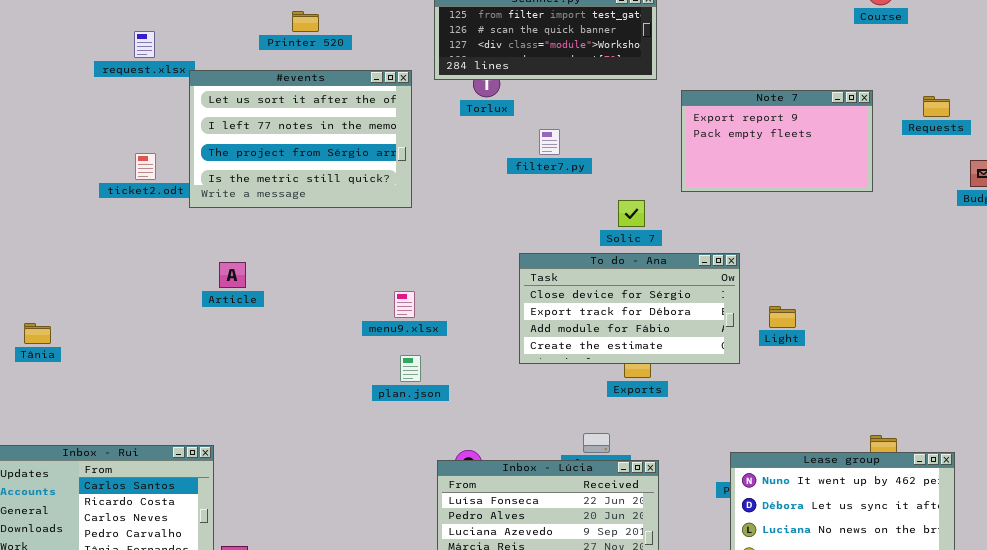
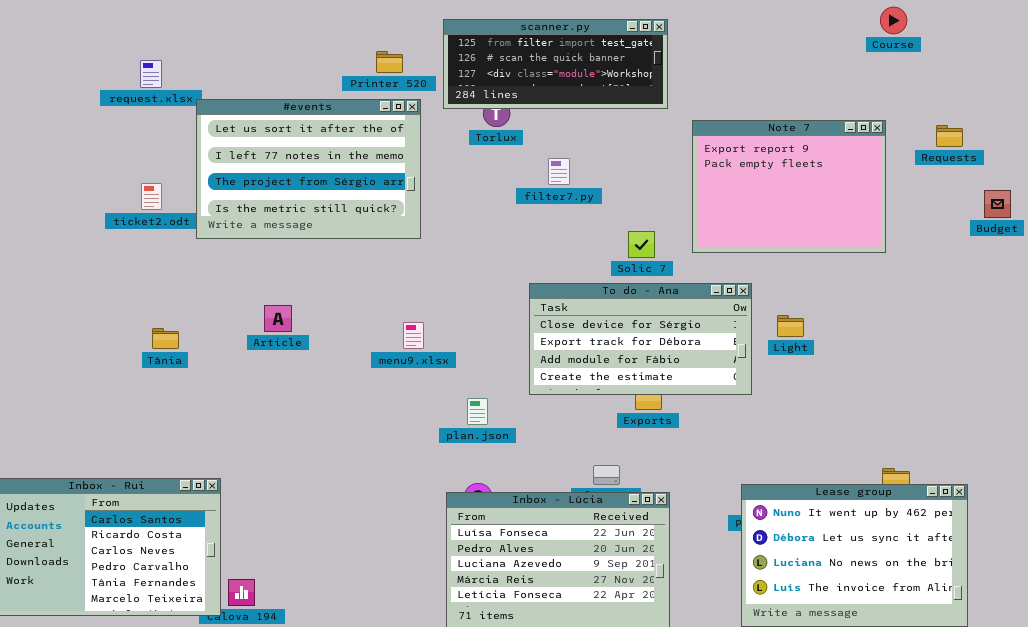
Printer 520: [292,11,319,32] -> [376,51,403,73], moved
Note 7: [681,90,873,192] -> [692,120,886,253], resized
Article: [219,262,246,288] -> [264,305,292,332], moved
Light: [769,306,796,328] -> [777,315,804,337], moved
Tânia: [24,323,51,344] -> [152,328,179,349], moved
plan.json: [400,355,421,382] -> [467,398,488,425], moved

